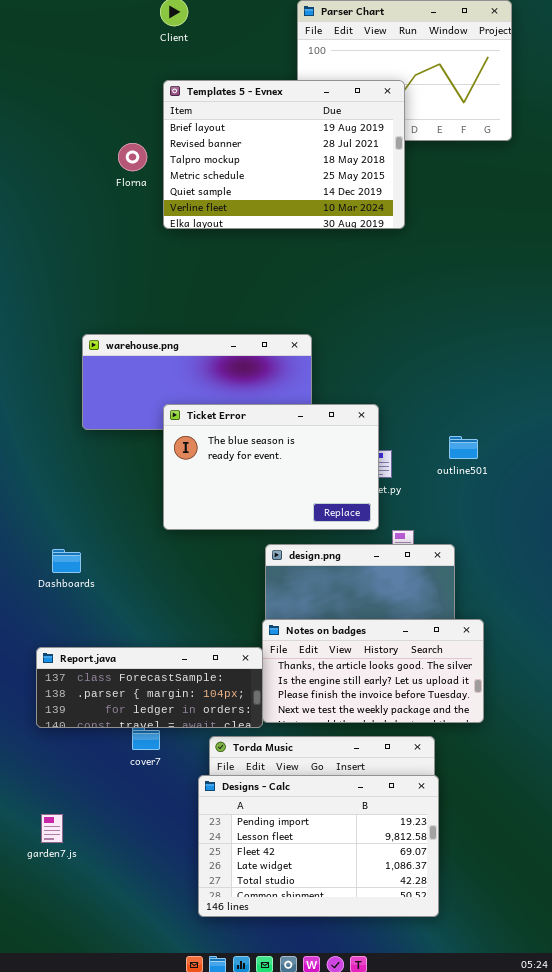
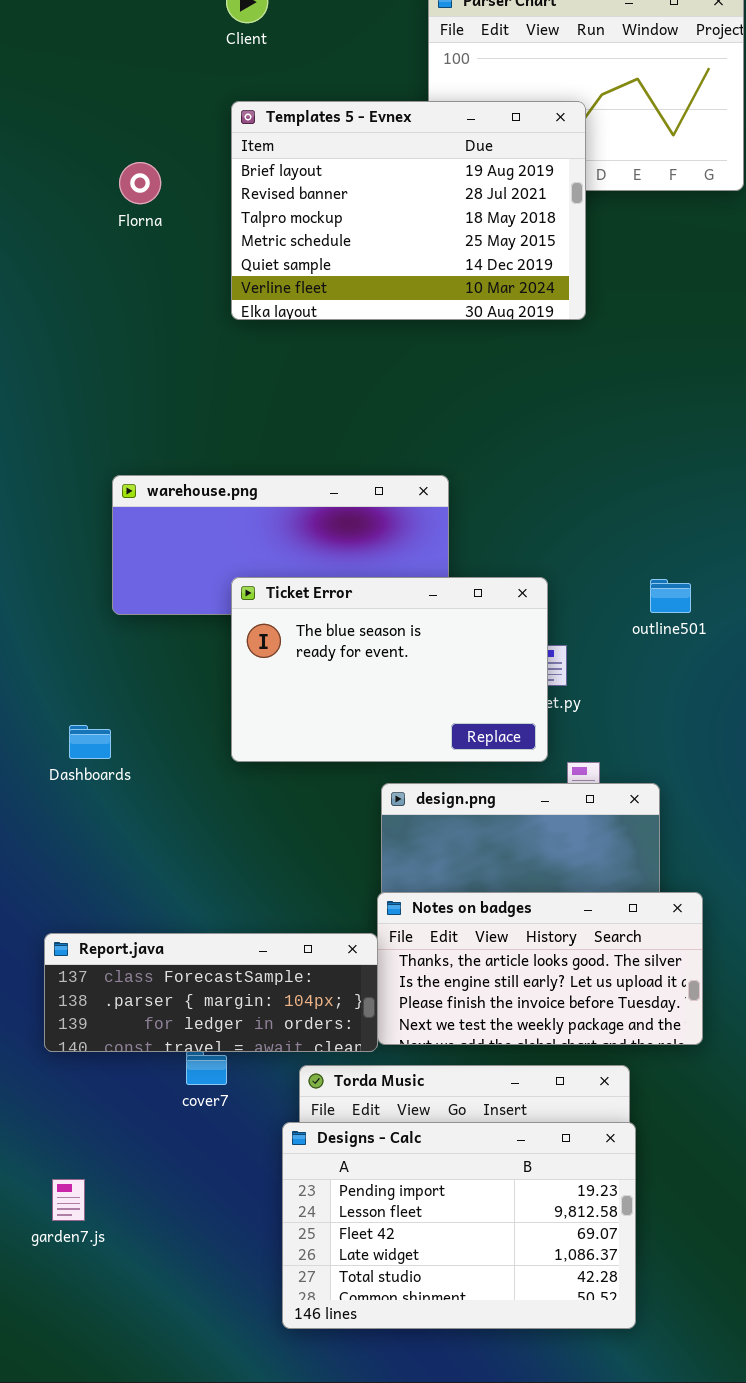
Florna: [118,143,147,171] -> [119,162,161,204], moved
outline501: [449,436,478,459] -> [650,579,691,613], moved
Dashboards: [52,549,81,573] -> [69,725,111,759], moved

